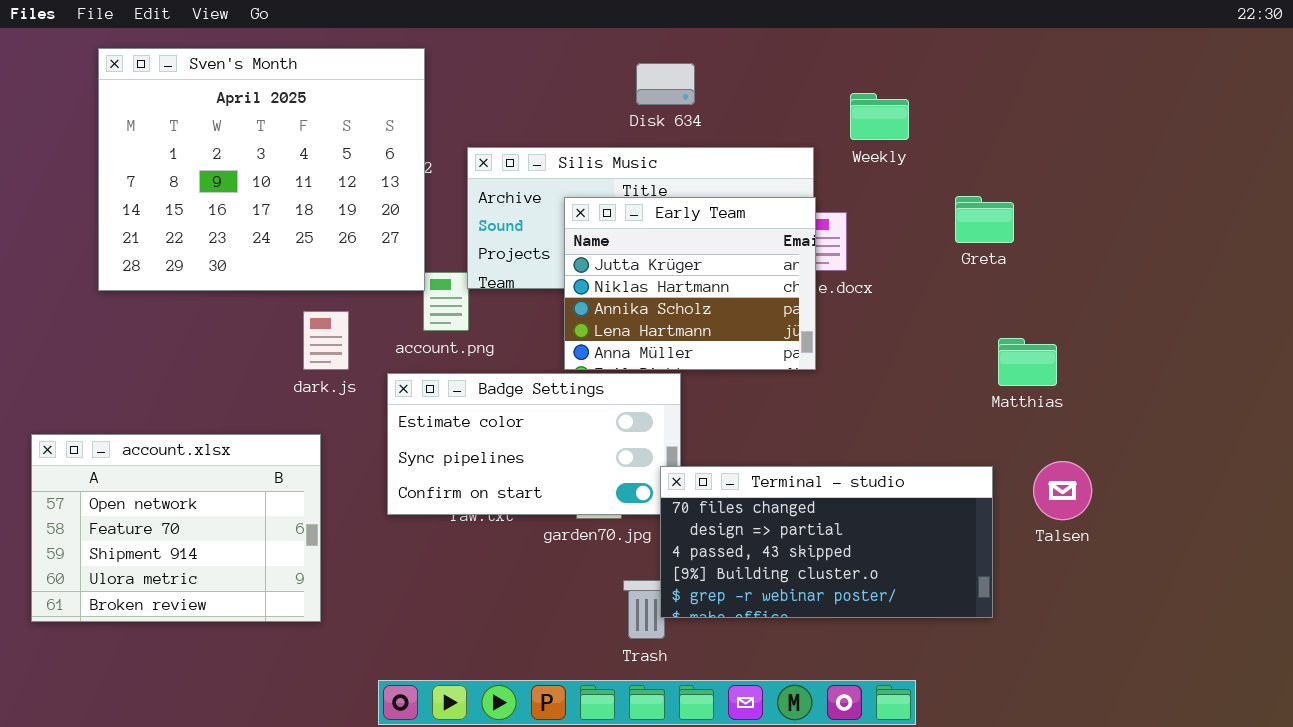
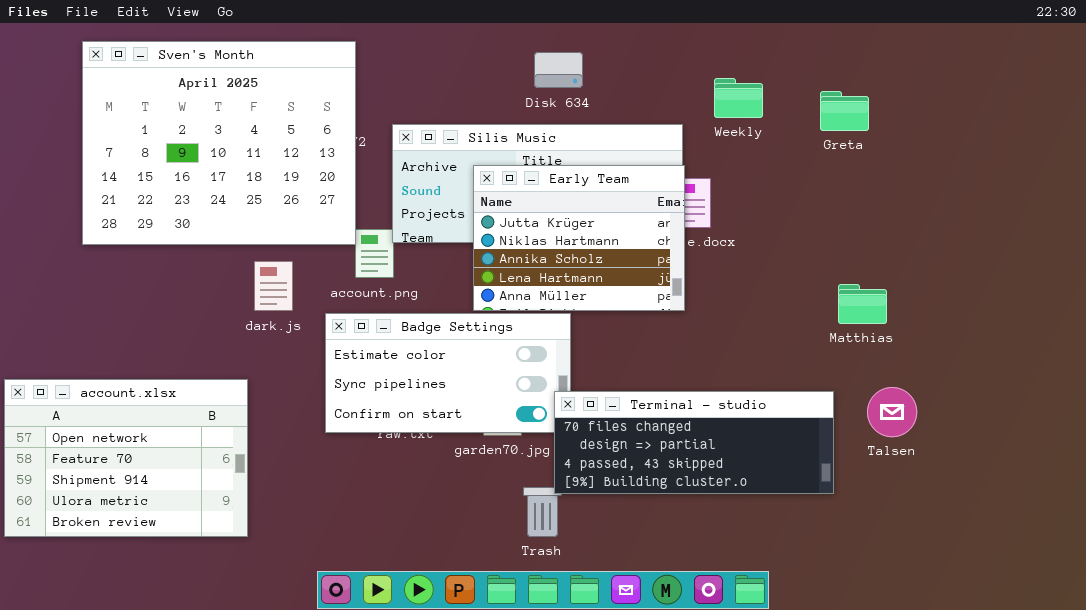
Greta: [955,196,1014,243] -> [820,91,869,131], moved
account.xlsx: [31,434,321,622] -> [4,379,248,537], moved
Terminal - studio: [660,466,993,618] -> [554,391,834,494], resized

